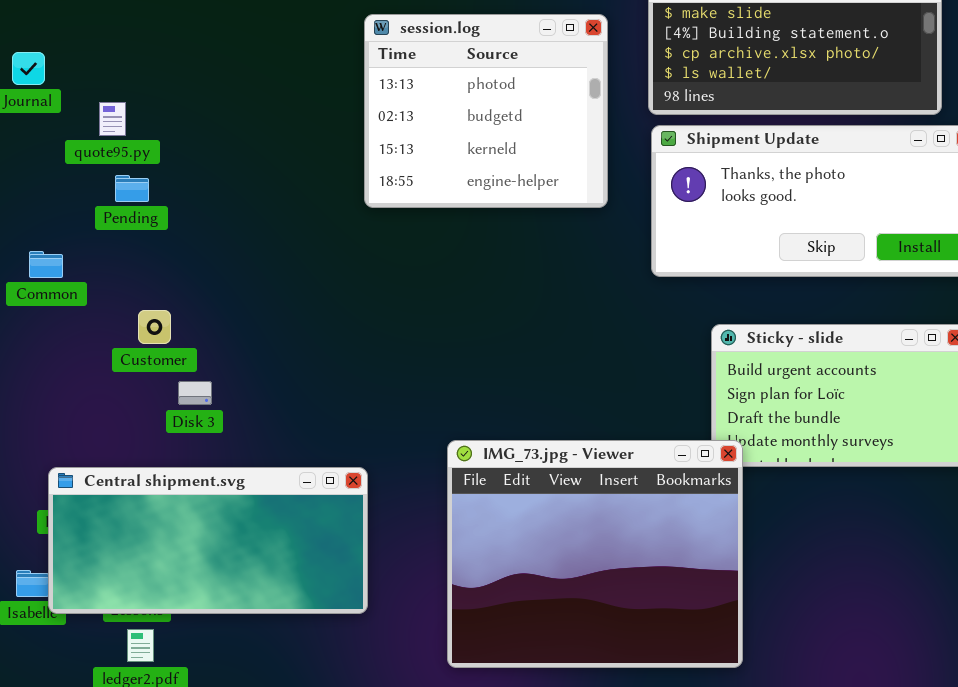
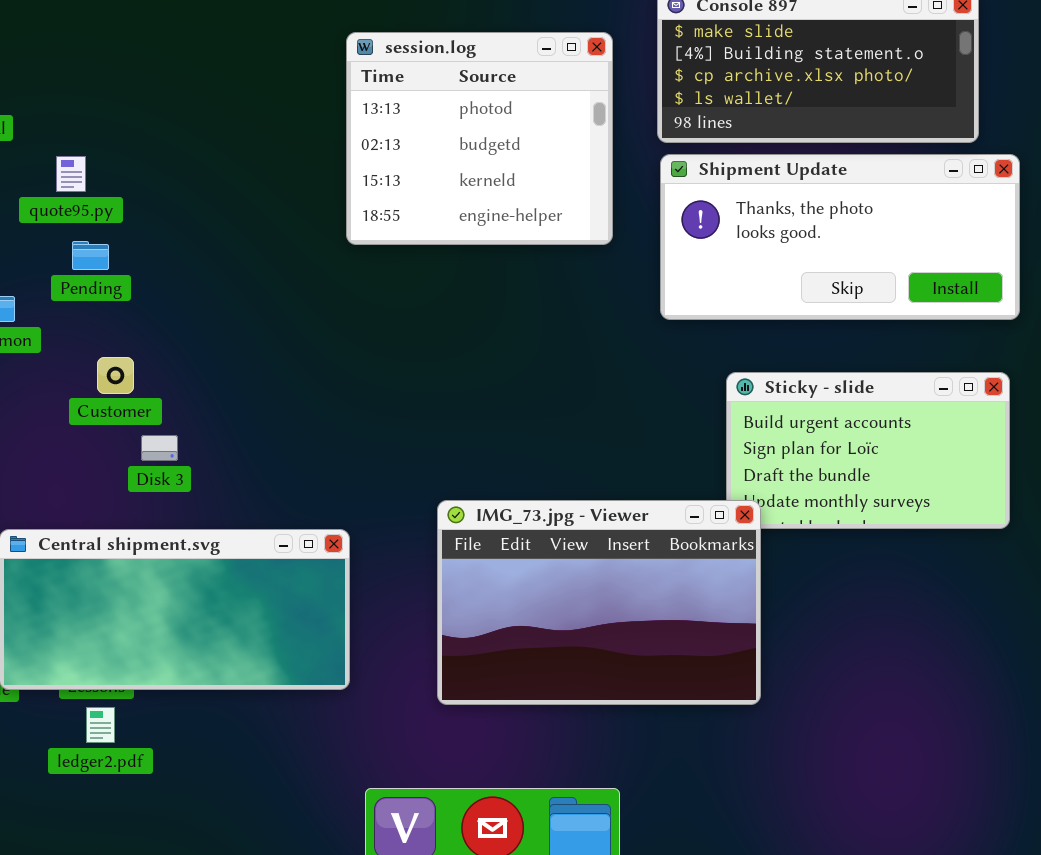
quote95.py: [99,102,126,136] -> [56,156,86,192], moved
Pending: [115,175,149,202] -> [72,241,109,270], moved
IMG_73.jpg - Viewer: [447,440,743,668] -> [437,500,761,705], resized

